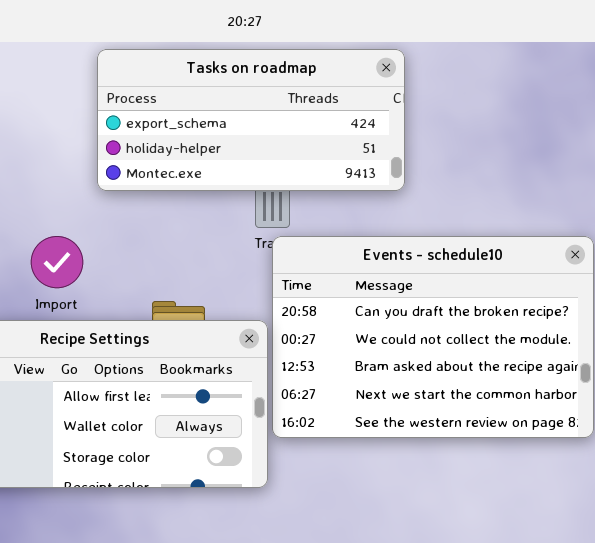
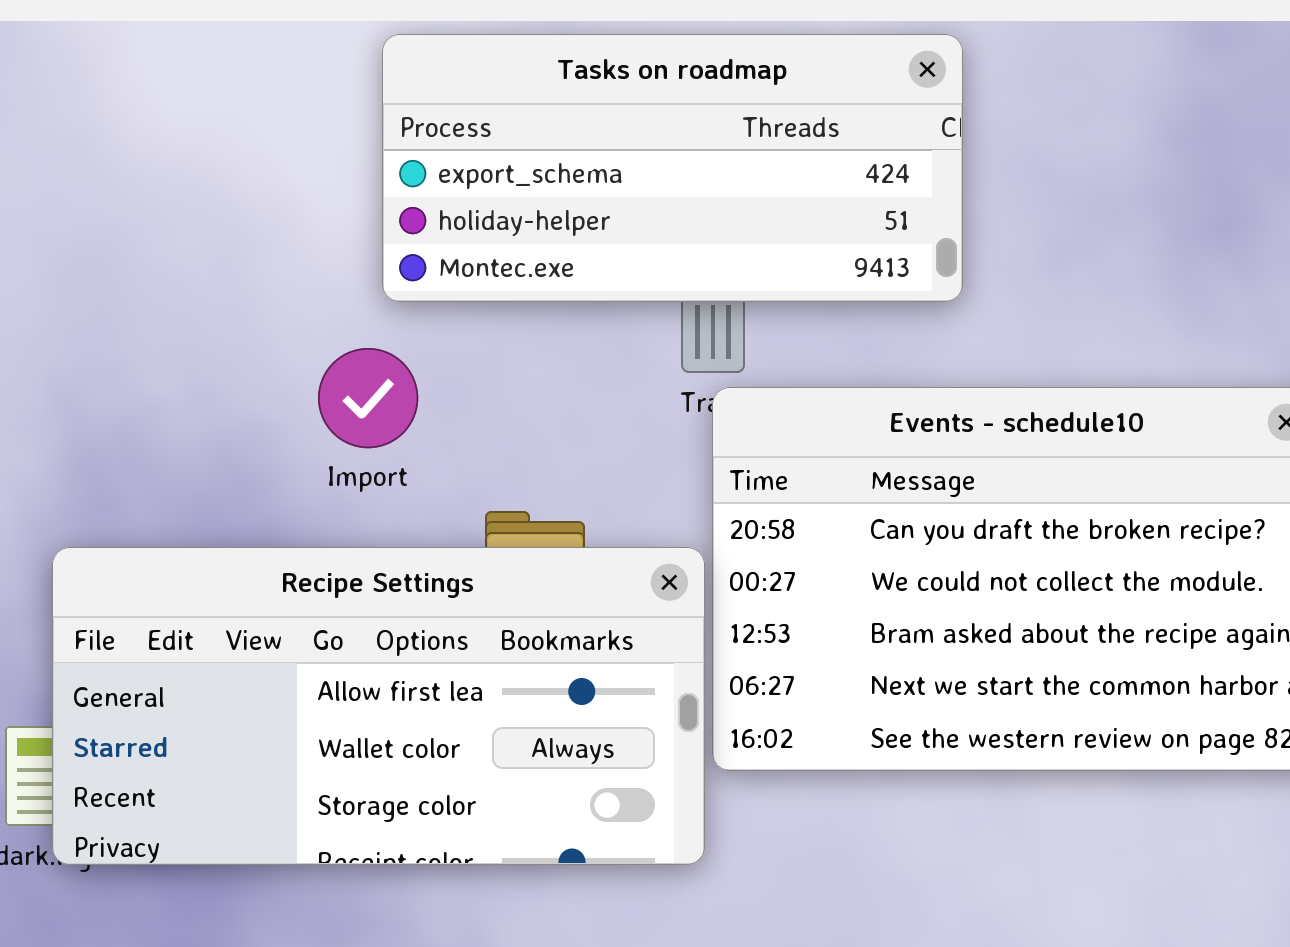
Import: [31,236,83,288] -> [318,348,418,448], moved

